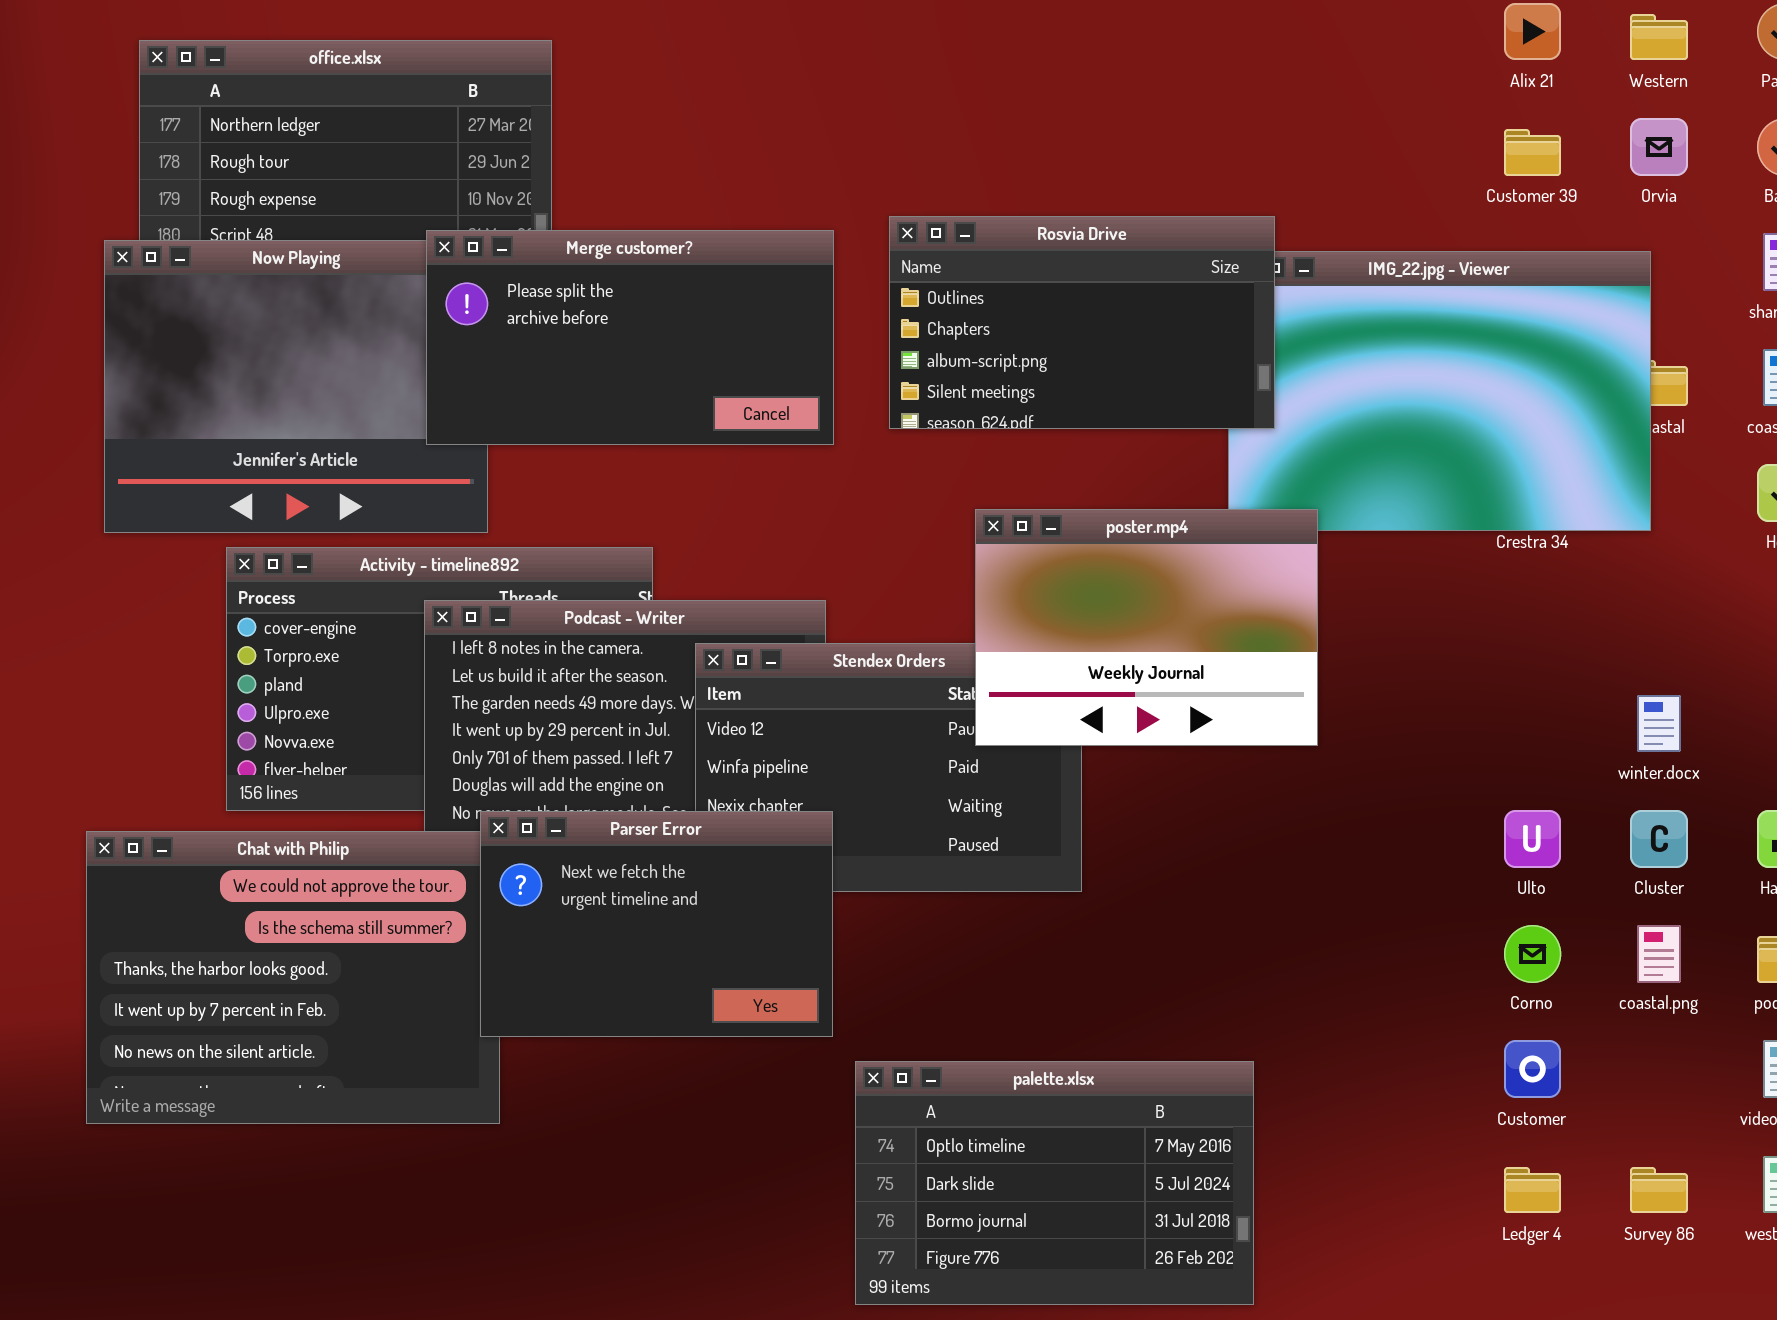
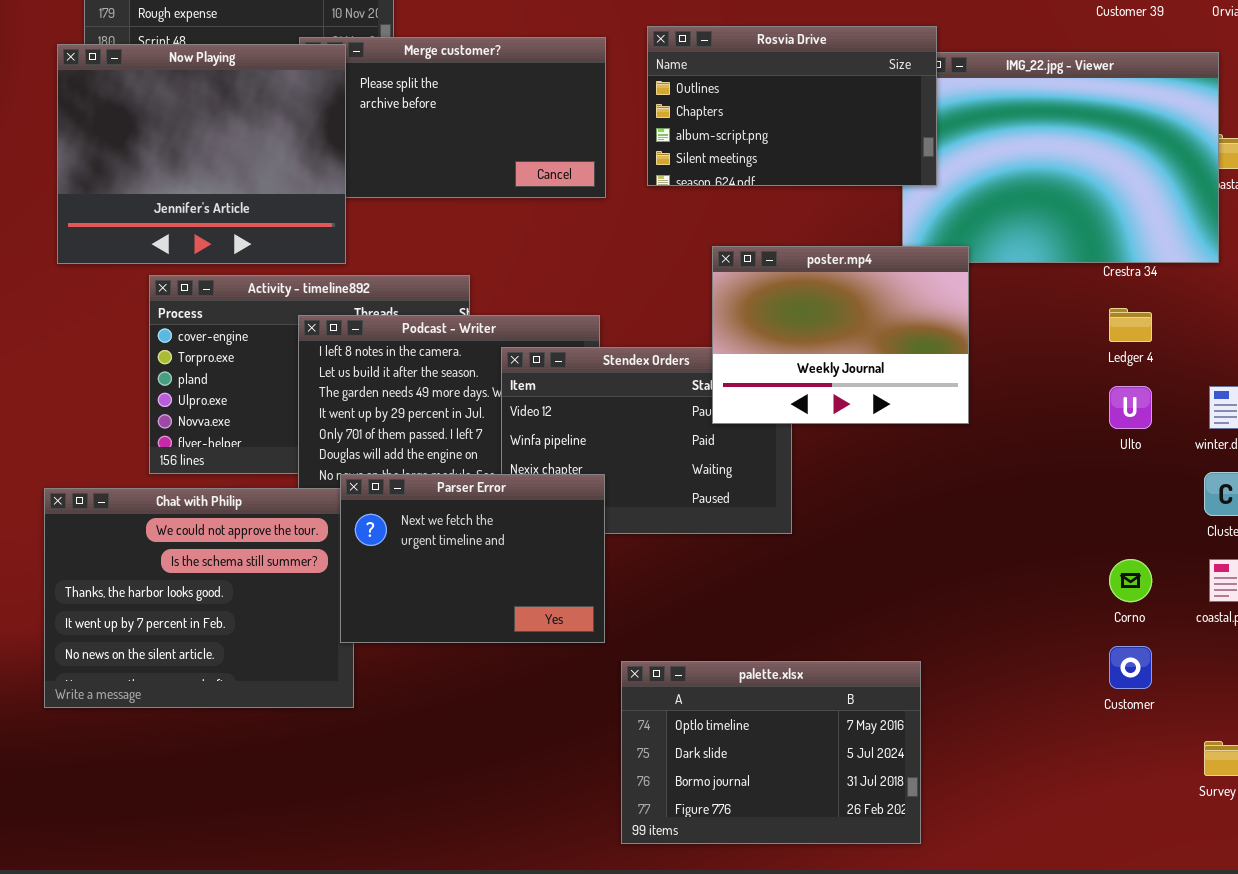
Now Playing: [104,240,488,533] -> [57,44,346,264], raised
Ulto: [1504,810,1561,868] -> [1109,386,1152,429], moved
Ledger 4: [1504,1167,1561,1213] -> [1109,308,1152,342], moved

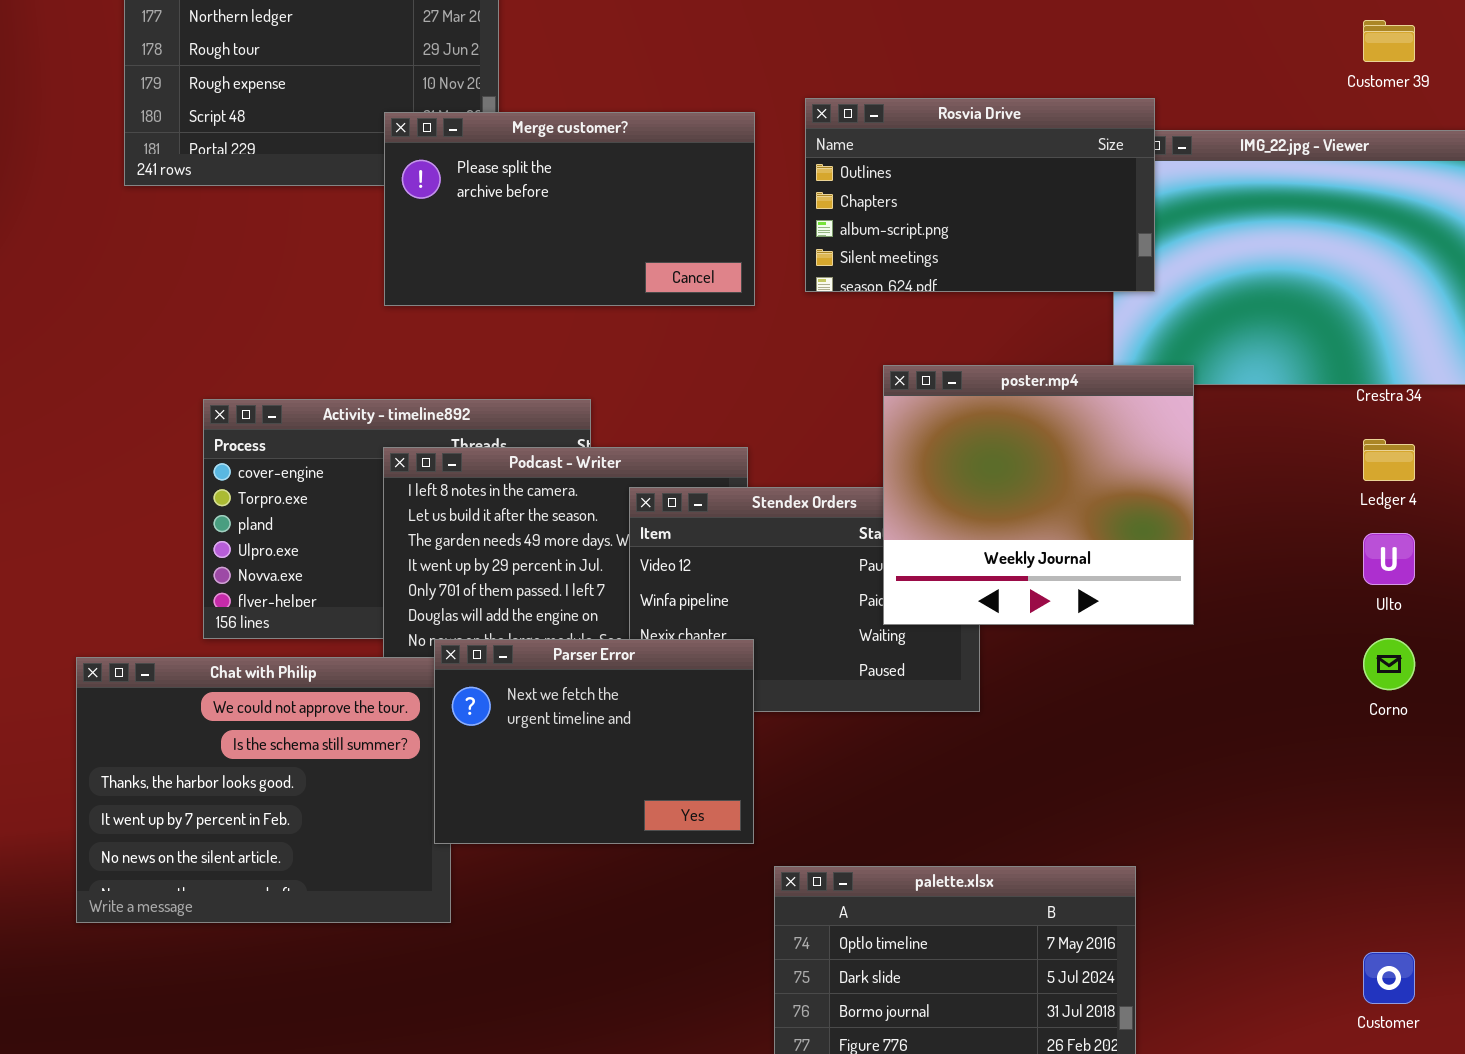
Now Playing: [57,44,346,264] -> none, closed
poster.mp4: [712,246,969,424] -> [883,365,1194,625], resized
Corno: [1109,559,1152,602] -> [1363,638,1415,690], moved
Customer: [1109,646,1152,689] -> [1363,952,1415,1004], moved

